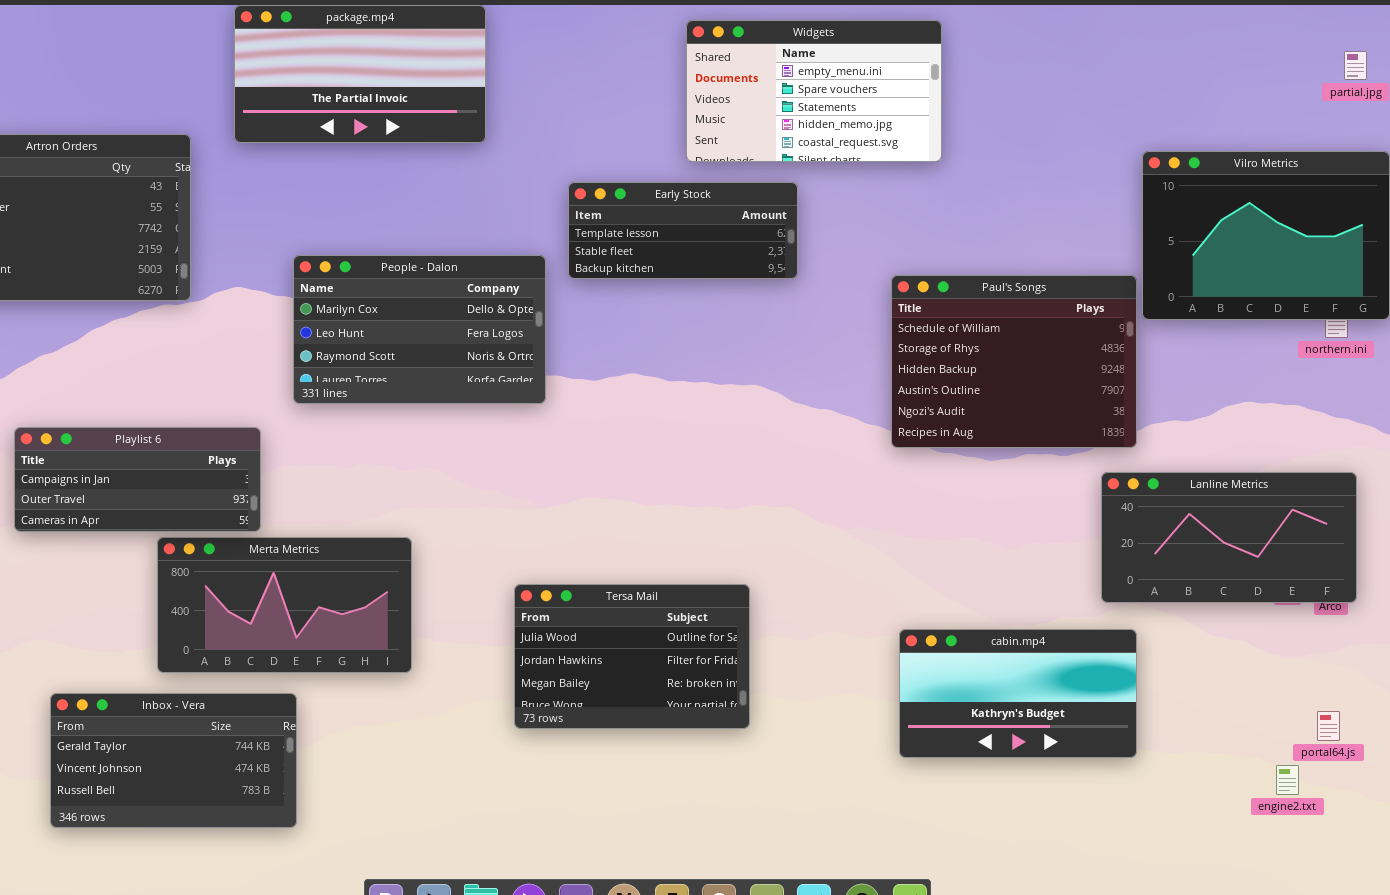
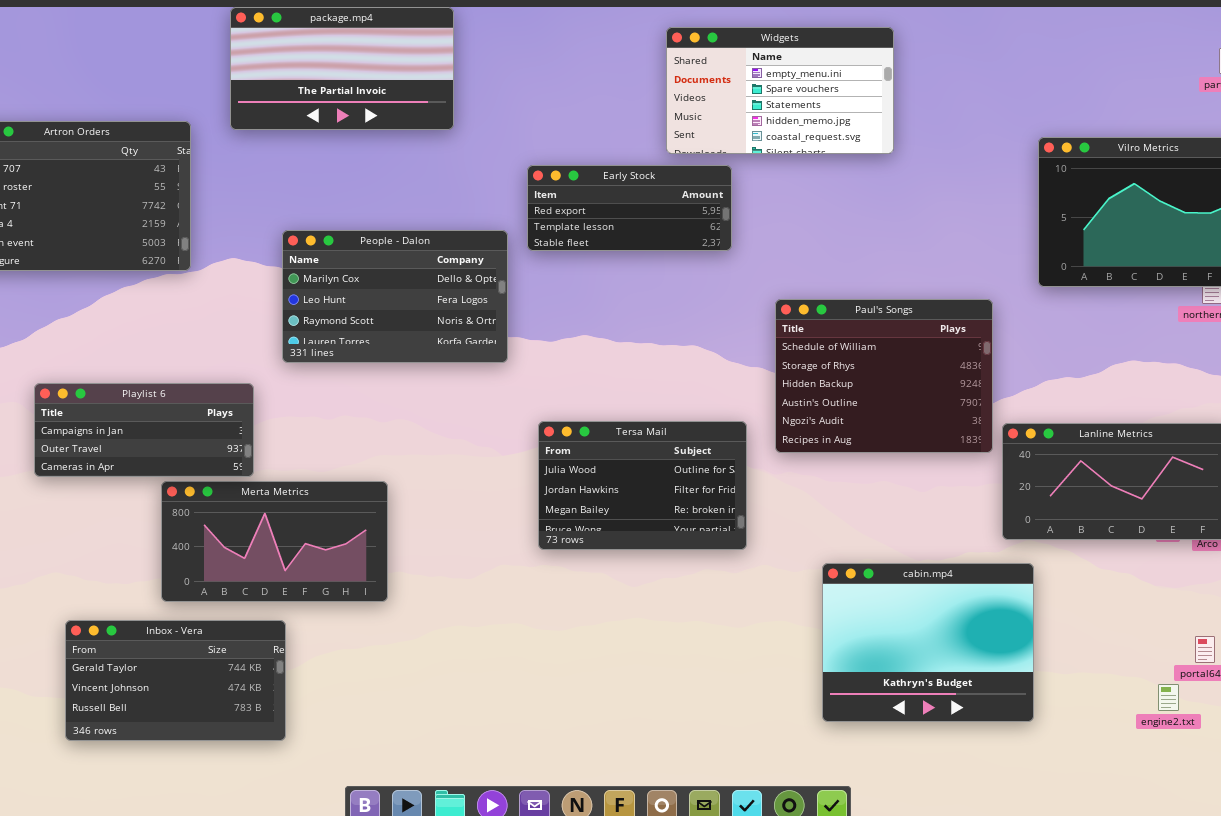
Widgets: [686,20,942,162] -> [666,27,894,154], moved
Early Stock: [568,182,798,279] -> [527,165,732,251], scrolled up 1 row
Paul's Songs: [891,275,1137,448] -> [775,299,993,453], moved
Tersa Mail: [514,584,750,729] -> [538,421,747,550], moved
cabin.mp4: [899,629,1137,758] -> [822,563,1034,722], resized

